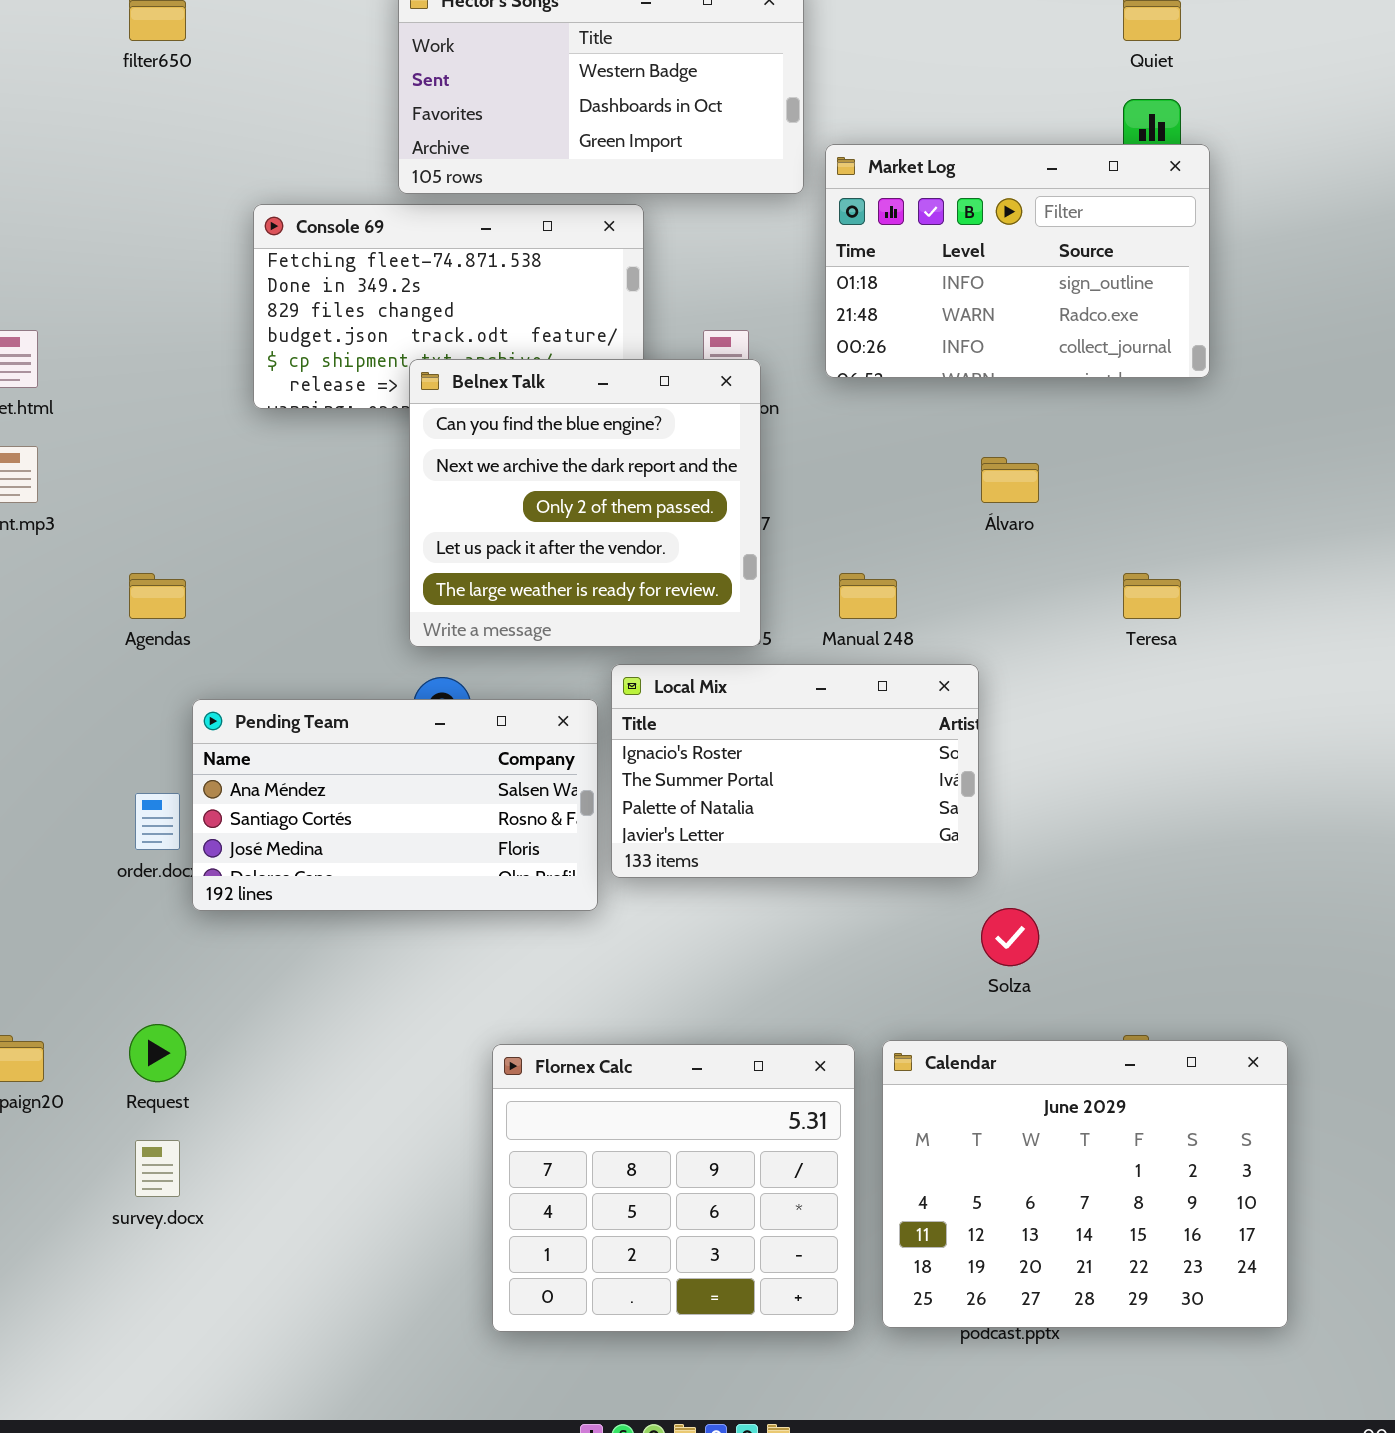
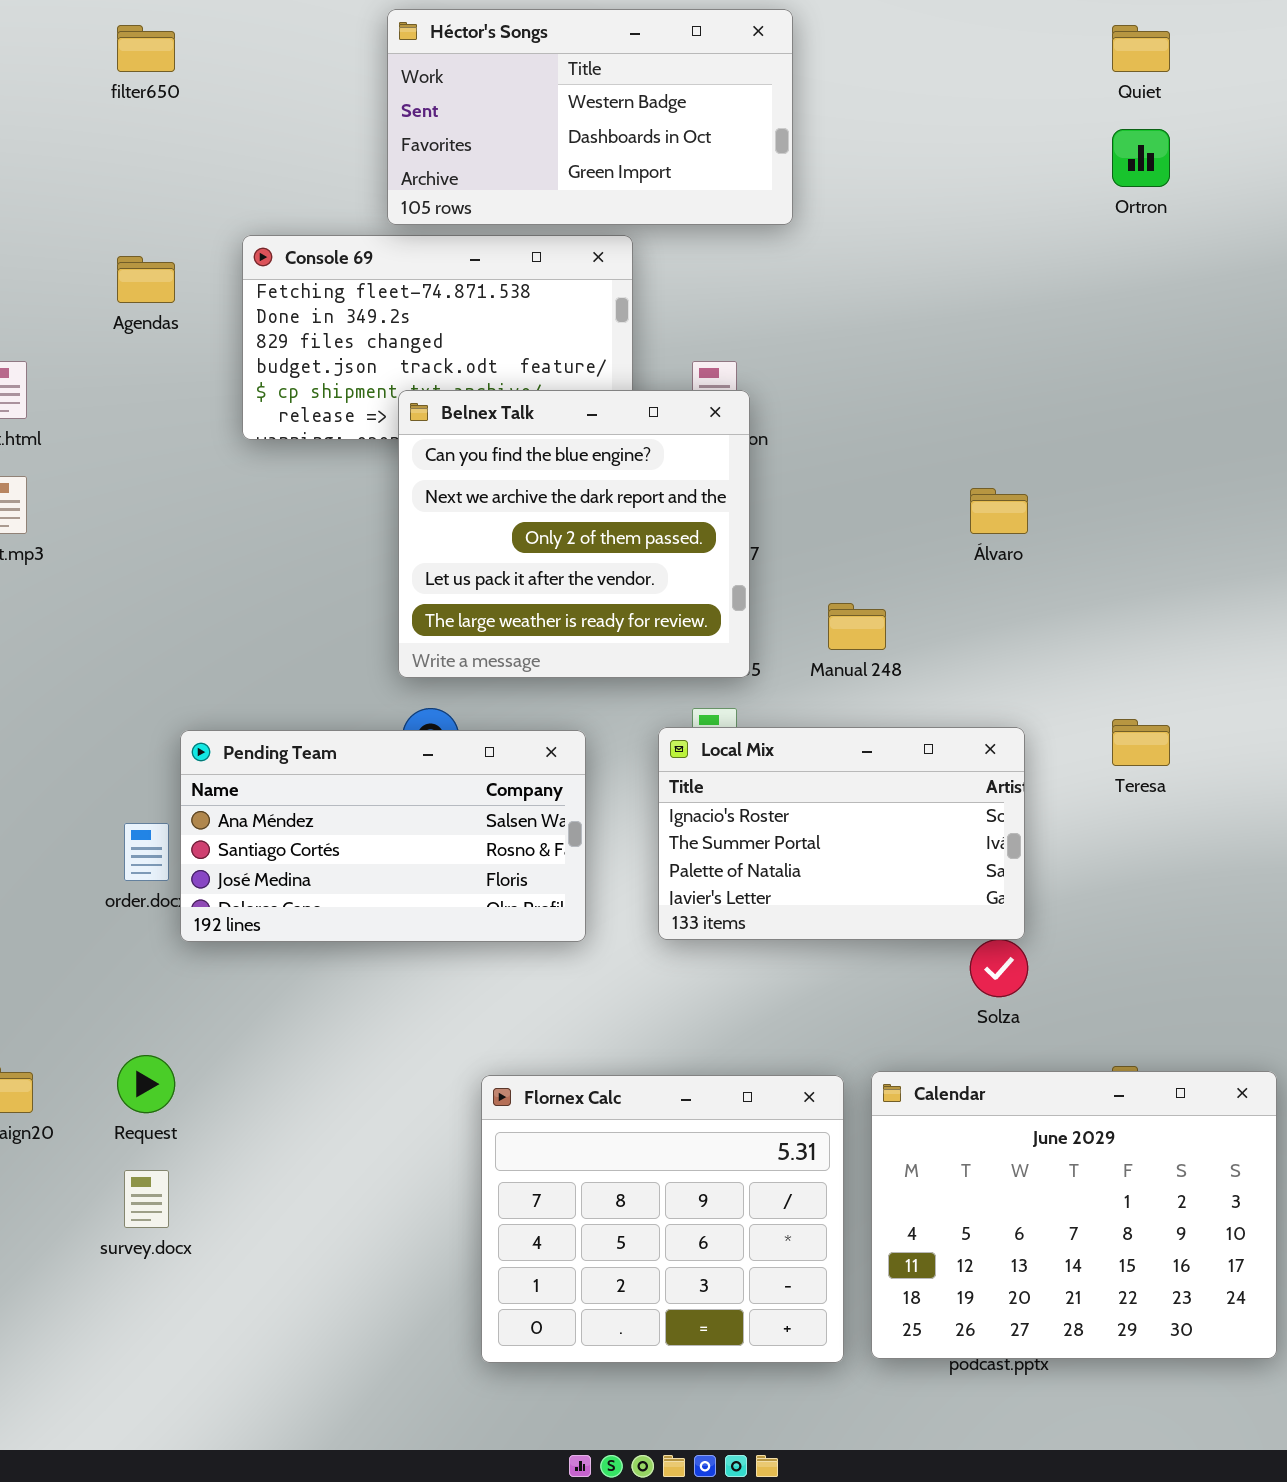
Market Log: [825,144,1210,378] -> none, closed
Agendas: [129,573,186,619] -> [117,256,175,303], moved
Teresa: [1123,573,1181,619] -> [1112,719,1170,766], moved
Local Mix: [611,664,979,878] -> [658,727,1025,940], moved

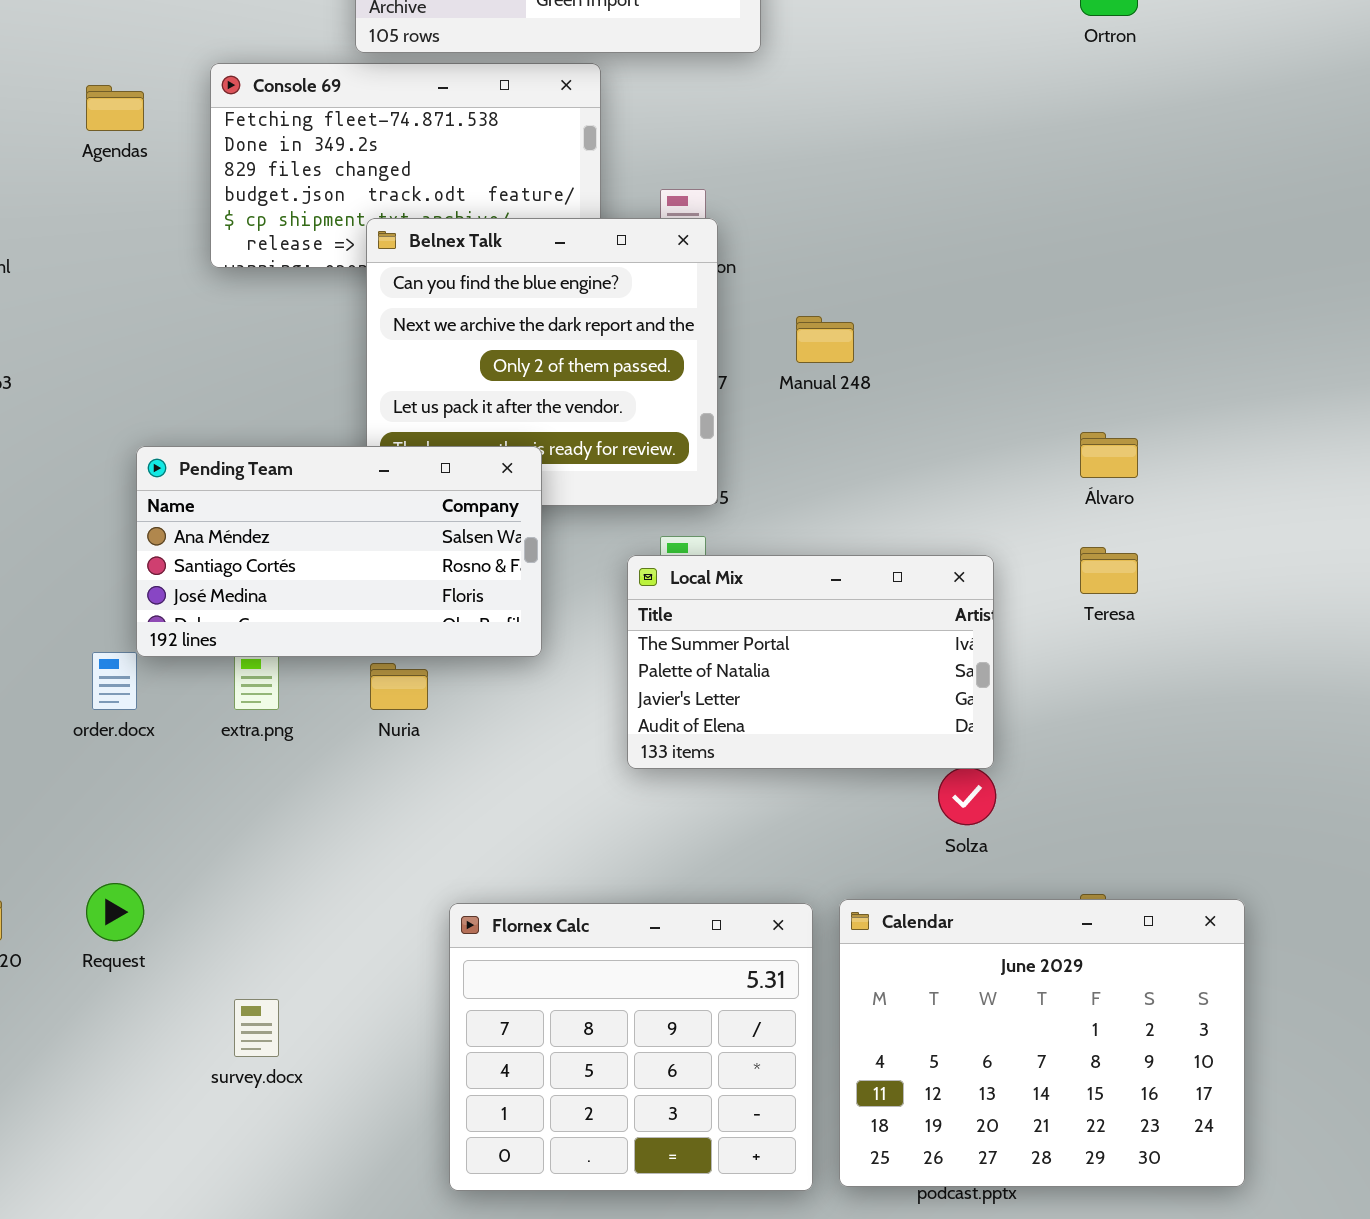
Álvaro: [970,488,1028,534] -> [1080,432,1138,478], moved
Manual 248: [828,603,886,650] -> [796,316,854,363], moved
Local Mix: [658,727,1025,940] -> [627,555,994,769], scrolled down 1 row
Pending Team: [180,730,586,942] -> [136,446,542,657], moved
survey.docx: [124,1170,169,1228] -> [234,999,279,1057], moved

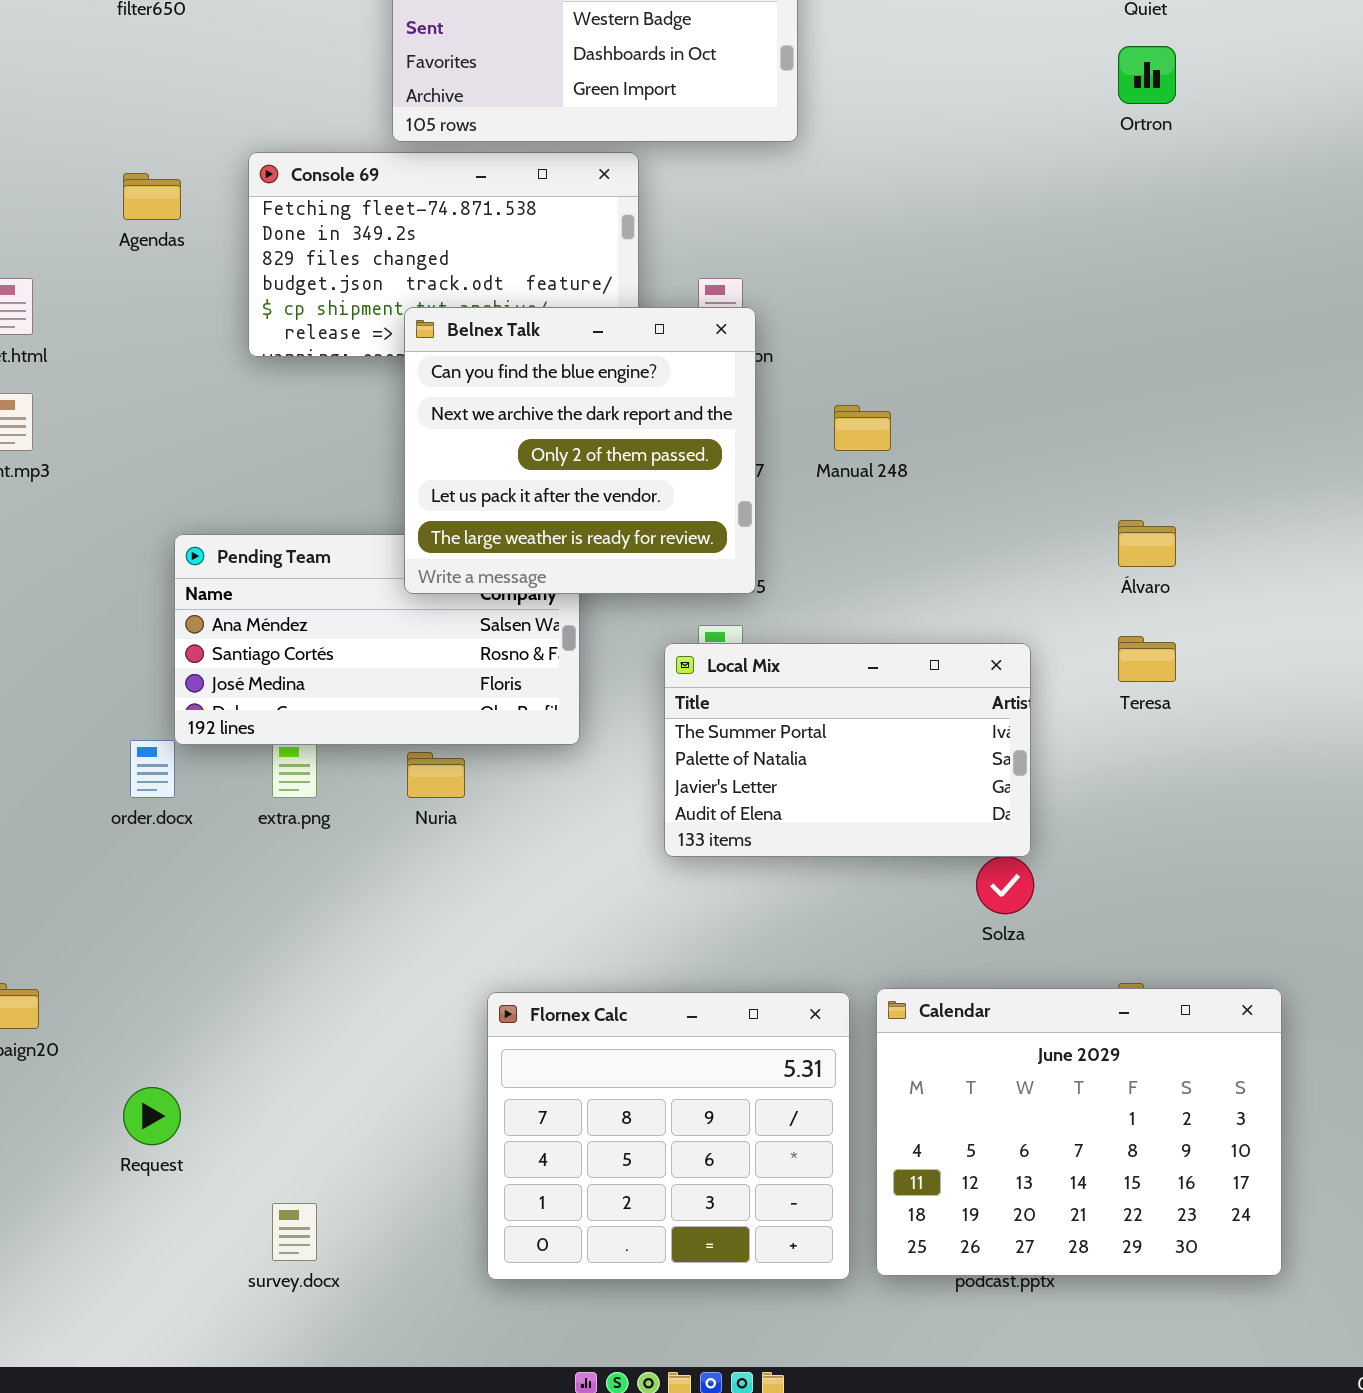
Belnex Talk: [366,218,718,506] -> [404,307,756,594], raised
Request: [86,883,144,941] -> [123,1087,181,1145], moved
survey.docx: [234,999,279,1057] -> [272,1203,317,1261], moved

